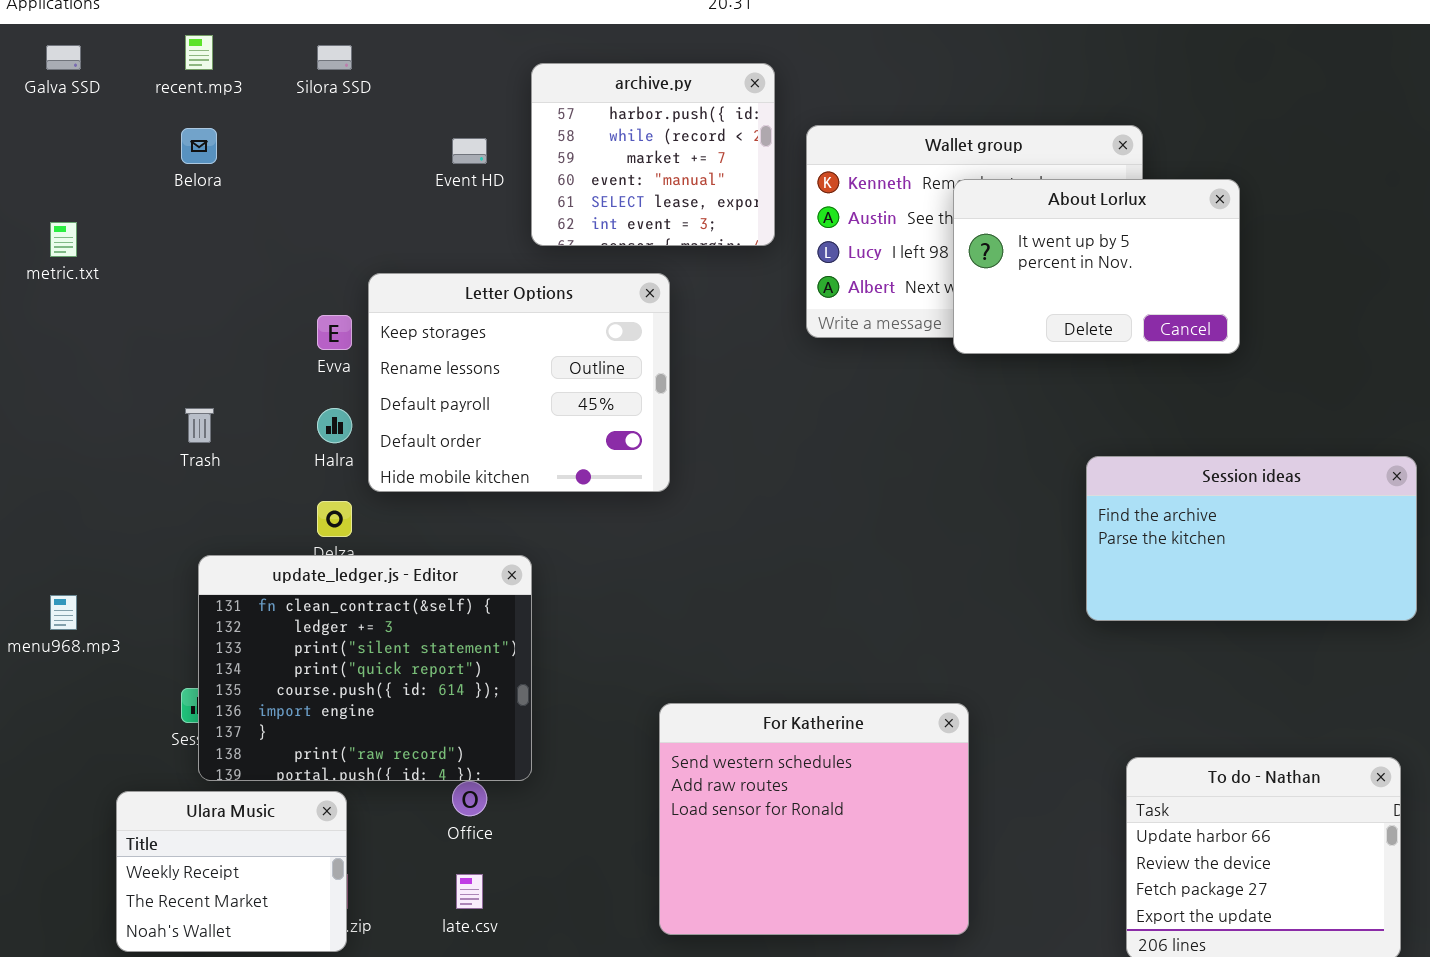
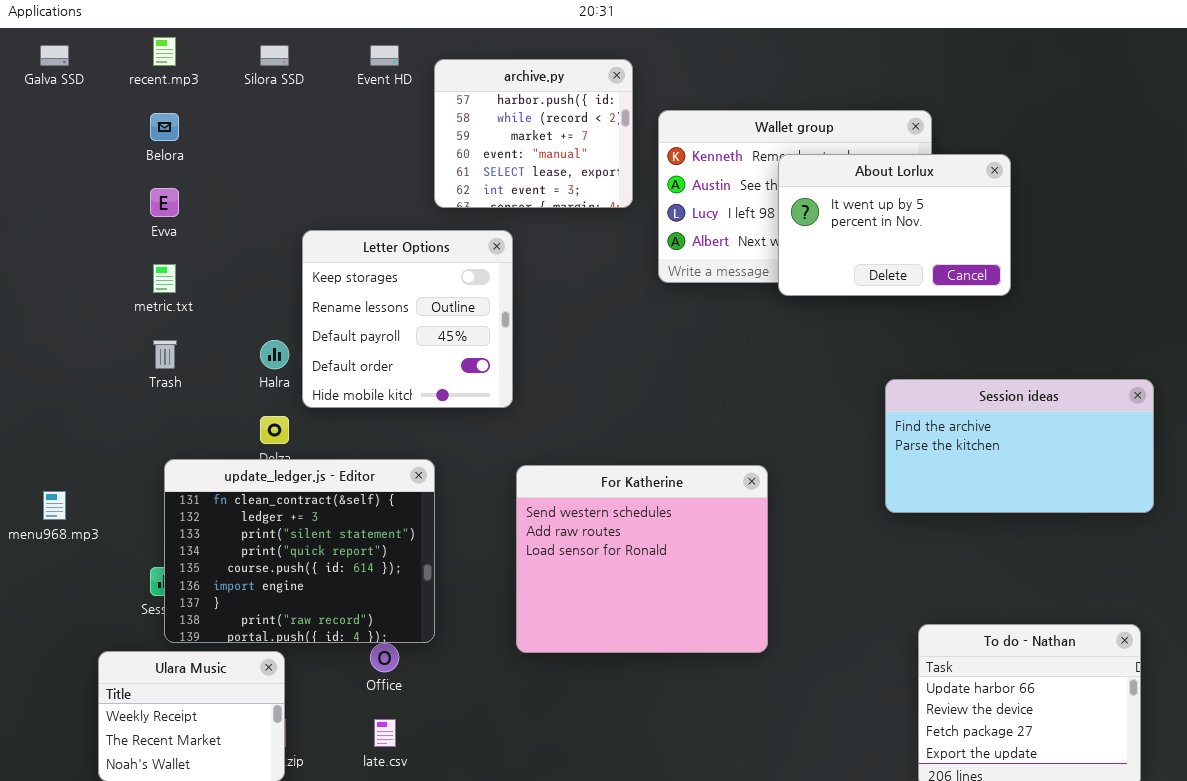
Event HD: [452,138,487,164] -> [370,45,399,66], moved
metric.txt: [50,222,77,257] -> [153,264,176,293], moved
Letter Options: [368,273,670,492] -> [302,230,513,408], resized
Evva: [317,315,352,350] -> [150,188,179,217], moved
For Katherine: [659,703,969,935] -> [516,465,768,653], moved

